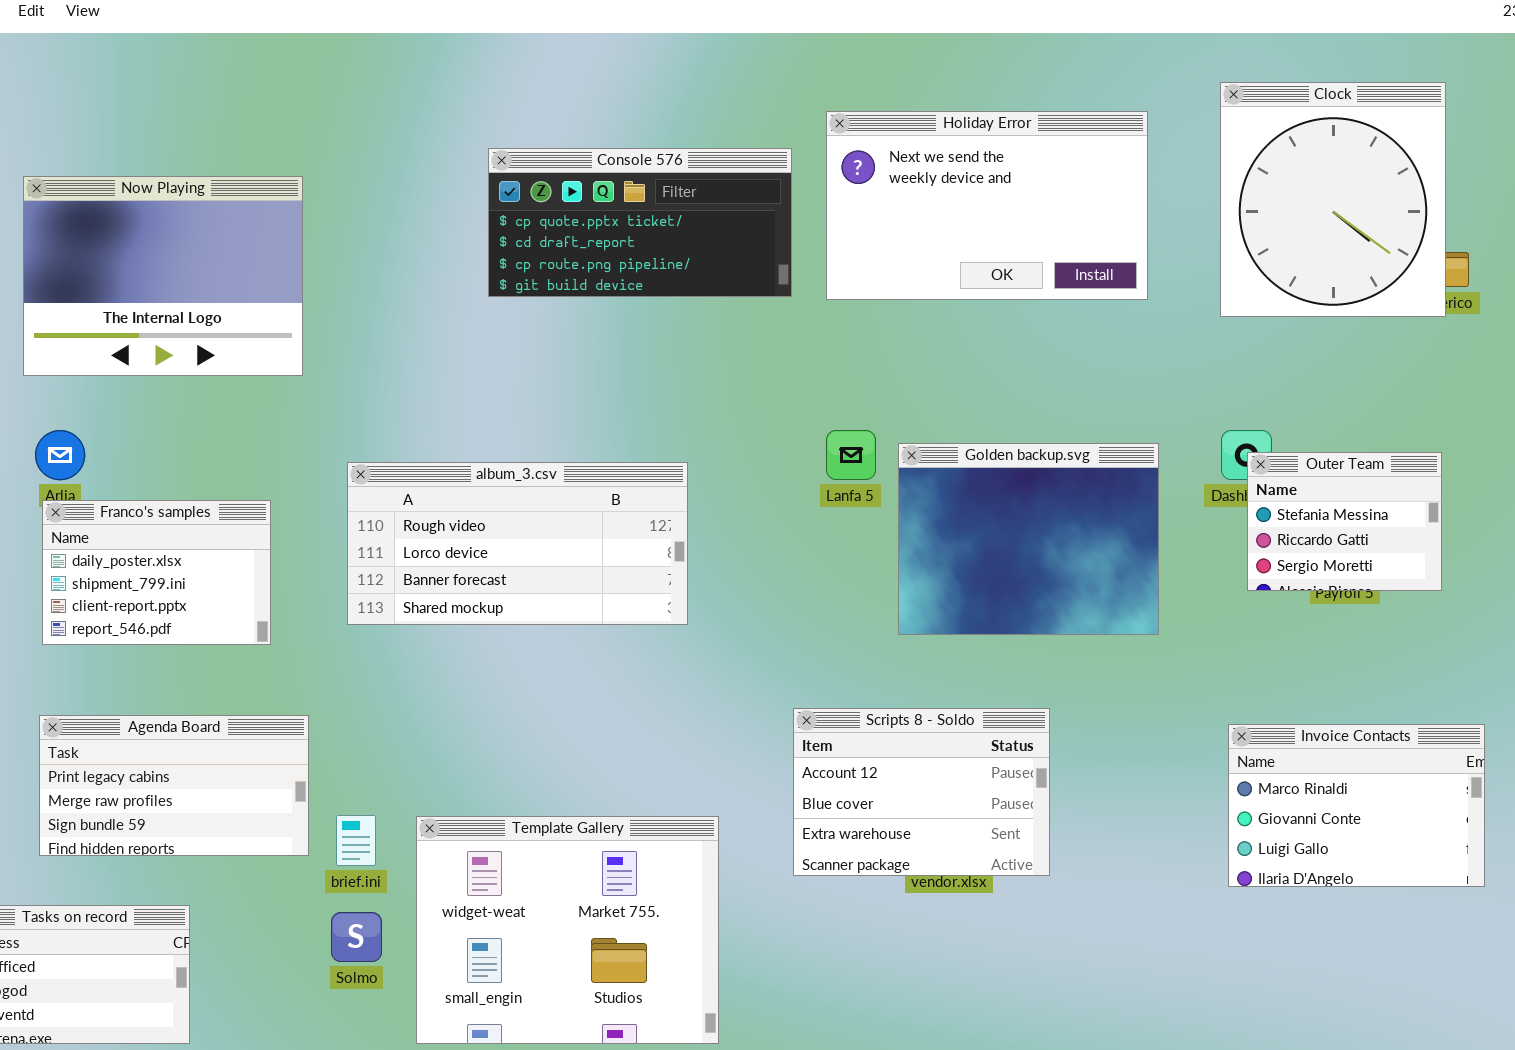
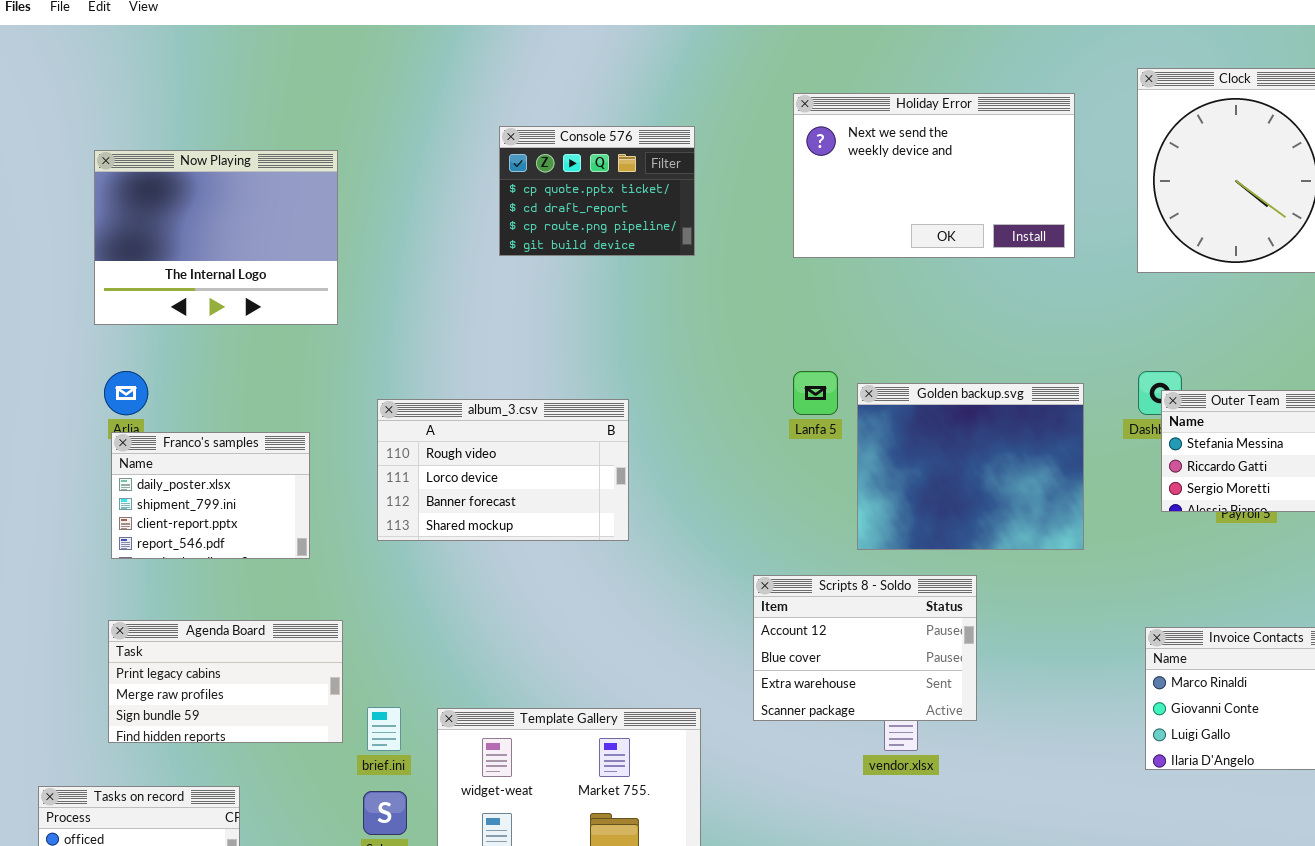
Console 576: [488,148,792,297] -> [499,126,695,256], resized
album_3.csv: [347,462,688,625] -> [377,399,629,541], resized
Scripts 8 - Soldo: [793,708,1050,876] -> [753,575,977,721], moved

